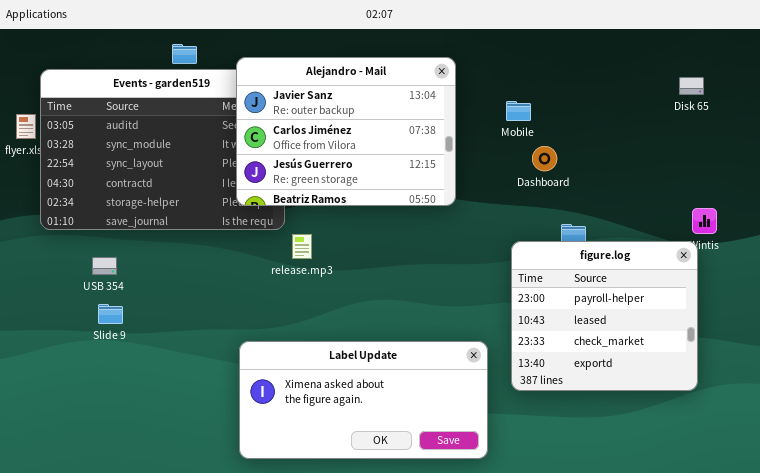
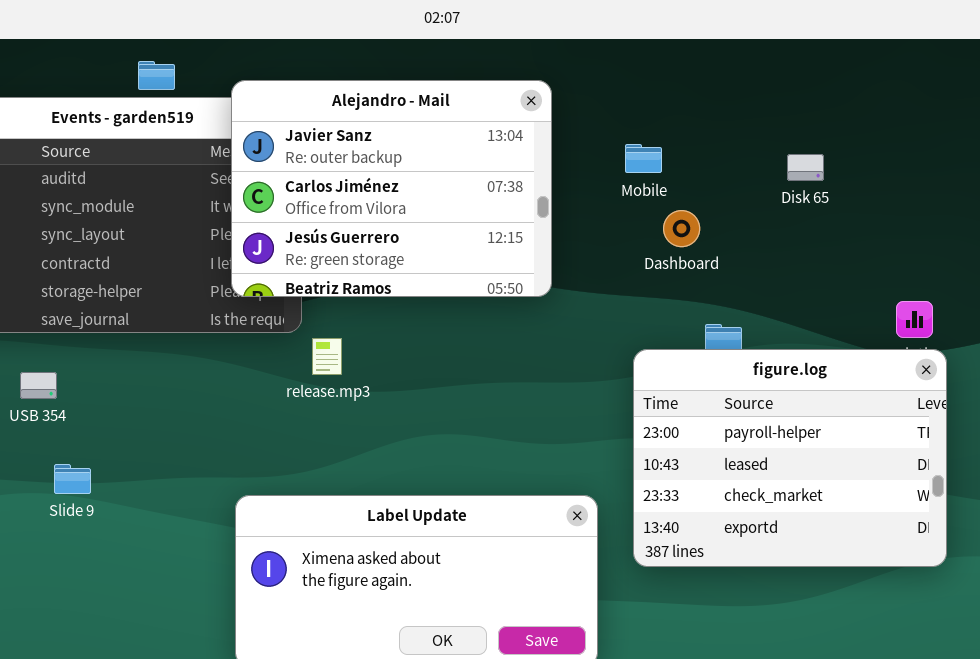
Disk 65: [679,77,704,95] -> [787,154,824,181], moved
figure.log: [511,241,698,391] -> [633,349,947,567], resized
Slide 9: [98,304,123,324] -> [54,464,91,494], moved

